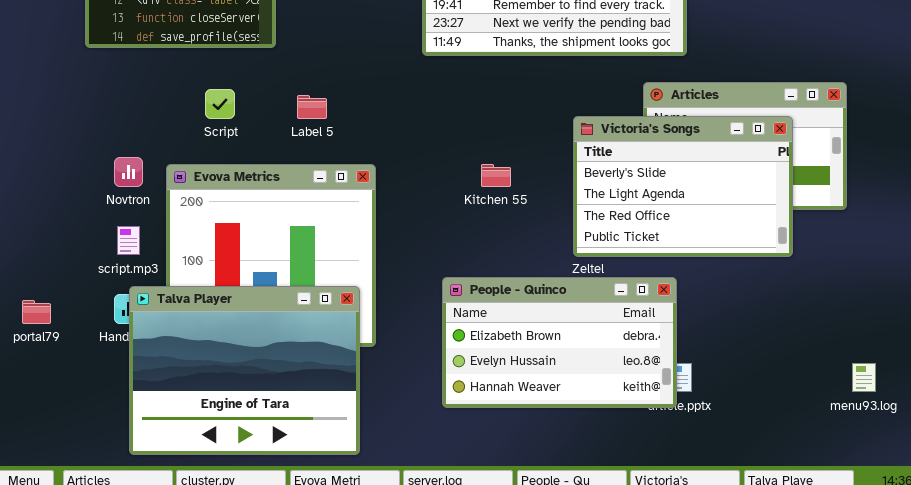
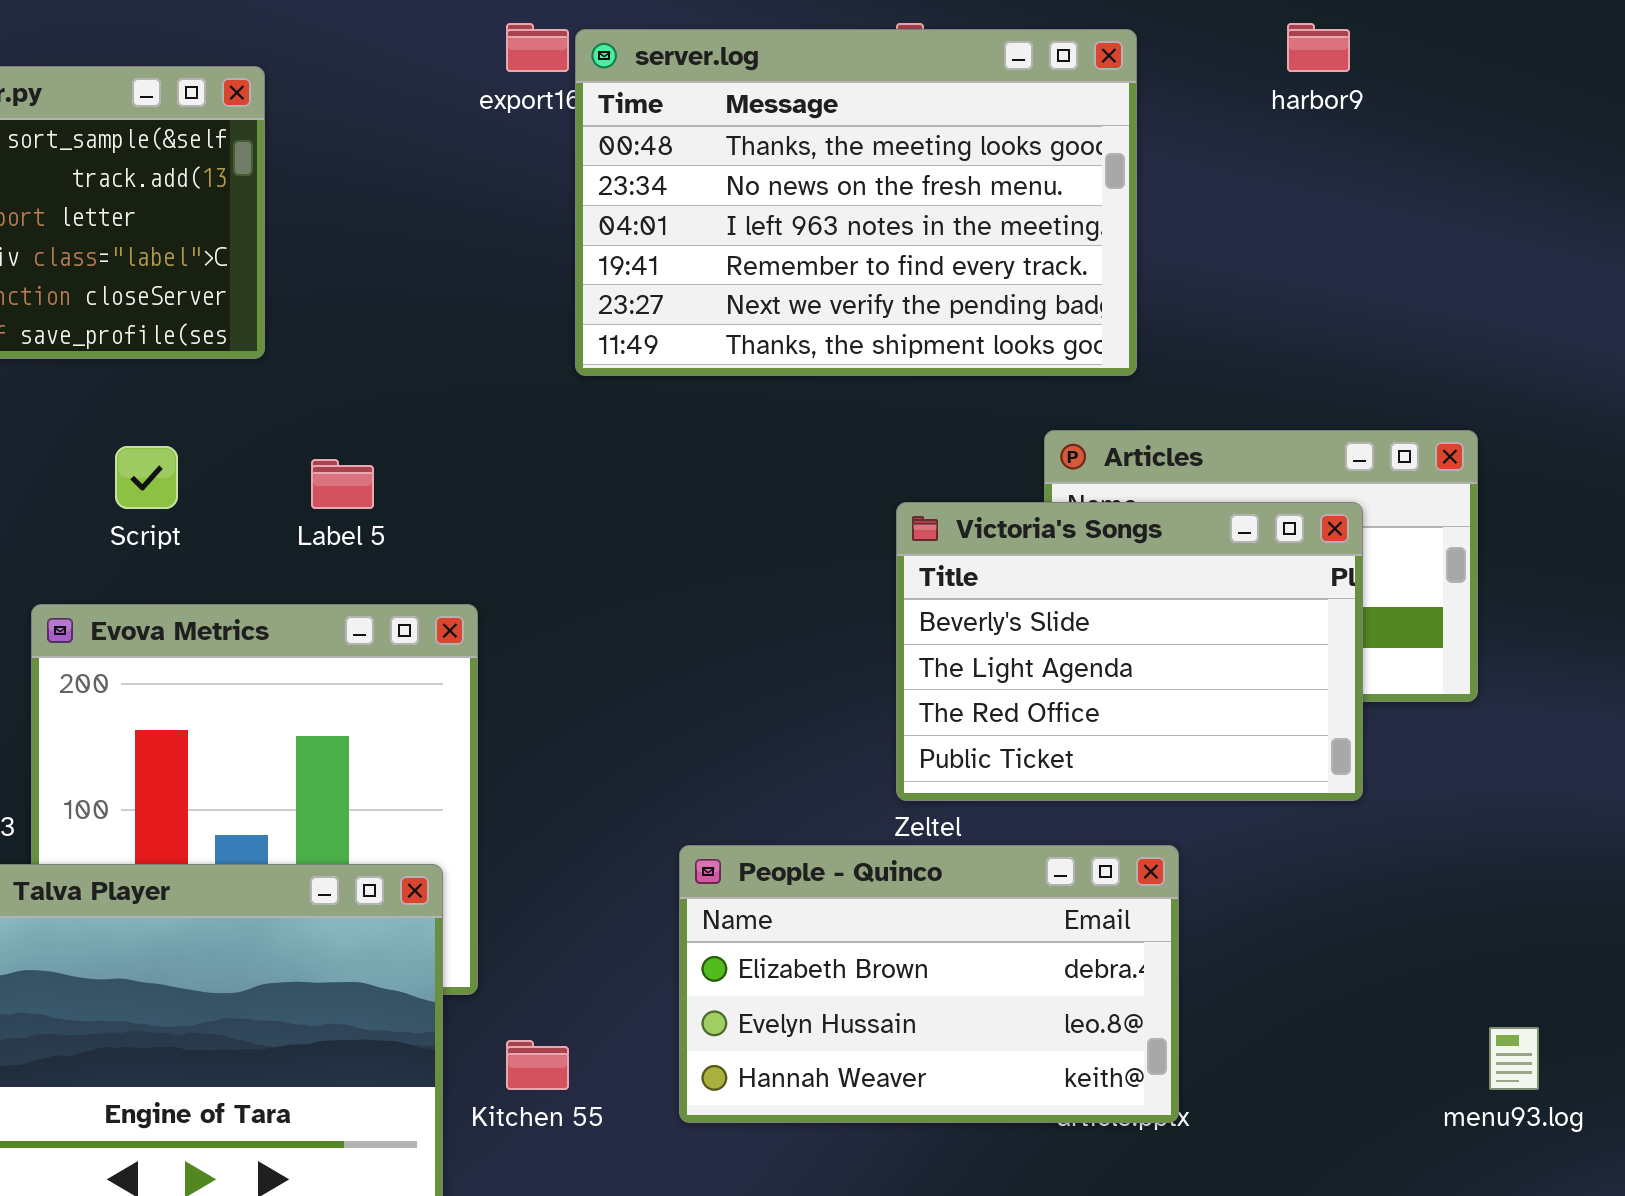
Kitchen 55: [481,164,511,187] -> [506,1040,569,1090], moved
People - Quinco: [442,277,677,408] -> [679,845,1179,1123], moved

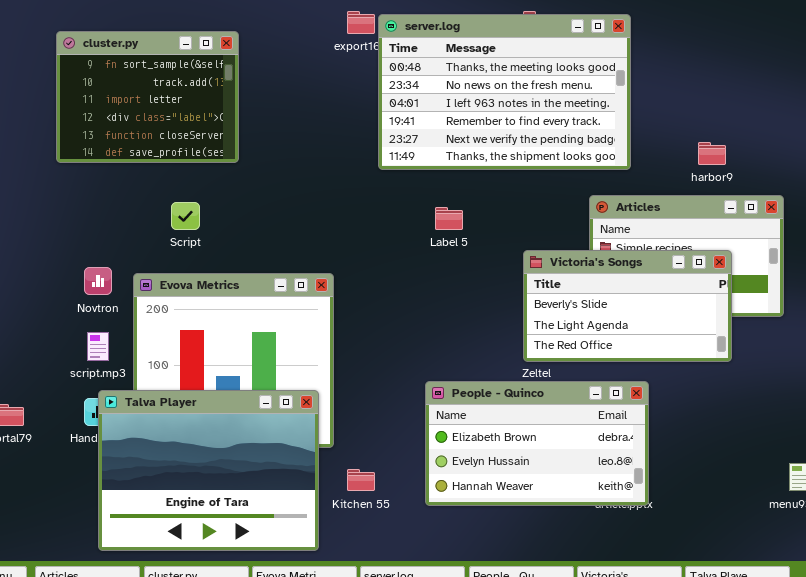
harbor9: [1287,23,1350,72] -> [698,142,726,165], moved
Label 5: [311,459,374,509] -> [435,207,463,230], moved
Victoria's Songs: [896,502,1363,801] -> [523,250,732,362], resized

